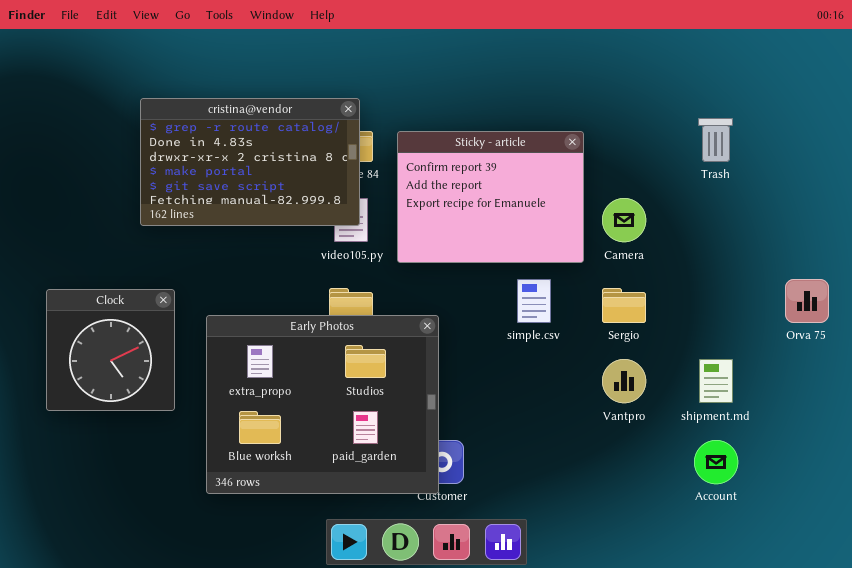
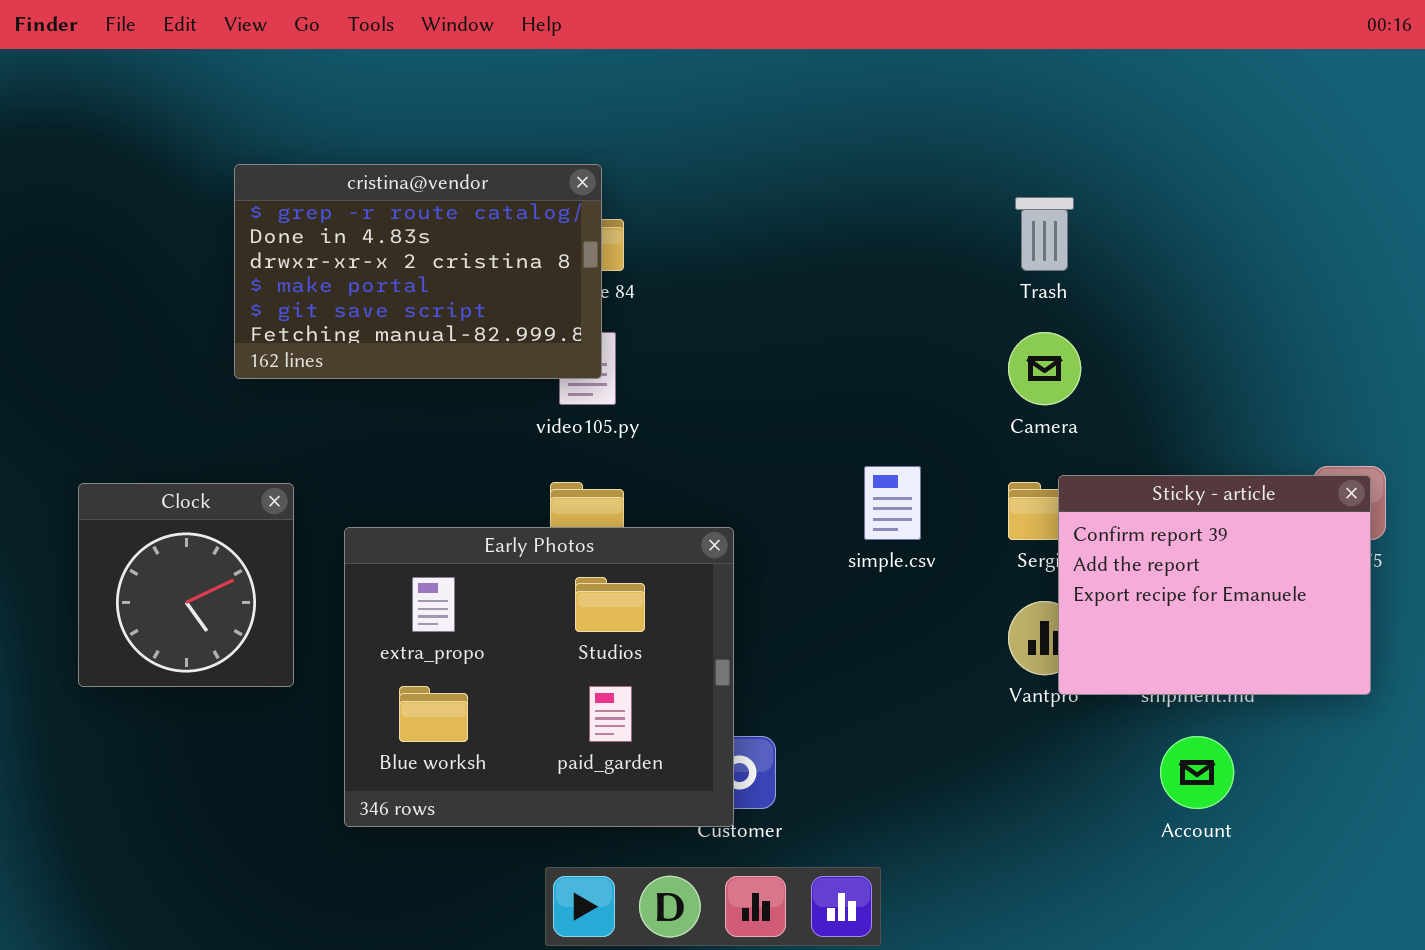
Trash: [698,118,733,162] -> [1015,197,1074,271], moved
Sticky - article: [397,131,584,263] -> [1058,475,1371,695], moved

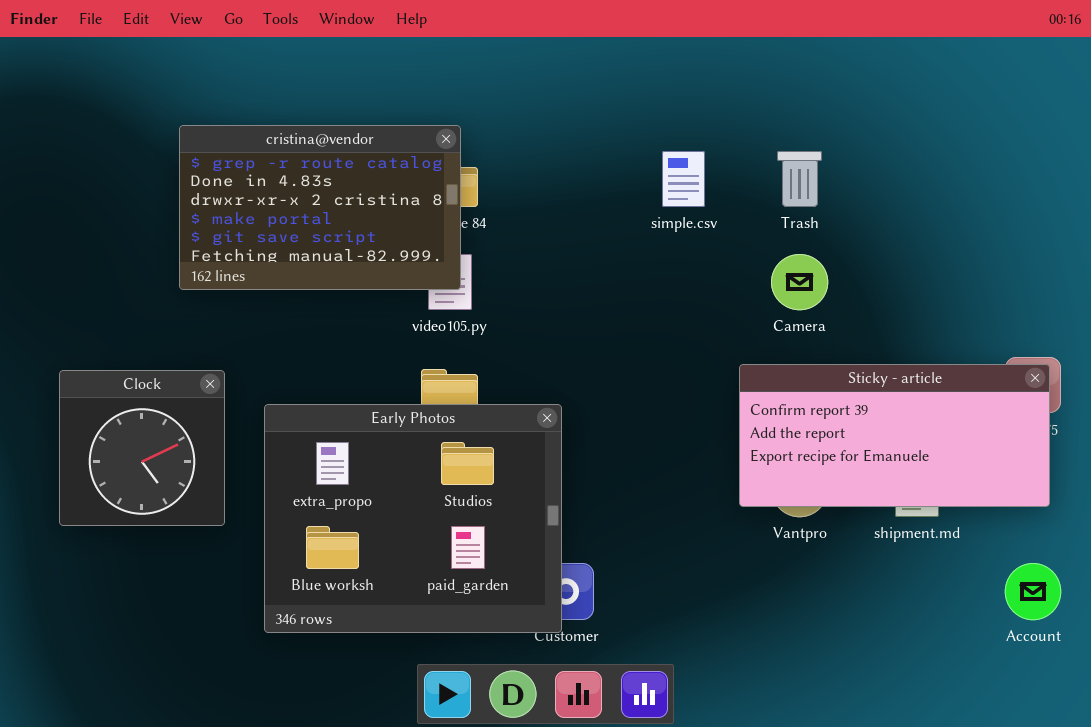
simple.csv: [864,466,921,540] -> [662,151,705,207], moved
Sticky - article: [1058,475,1371,695] -> [739,364,1050,507], resized
Account: [1160,736,1234,809] -> [1005,563,1061,620], moved

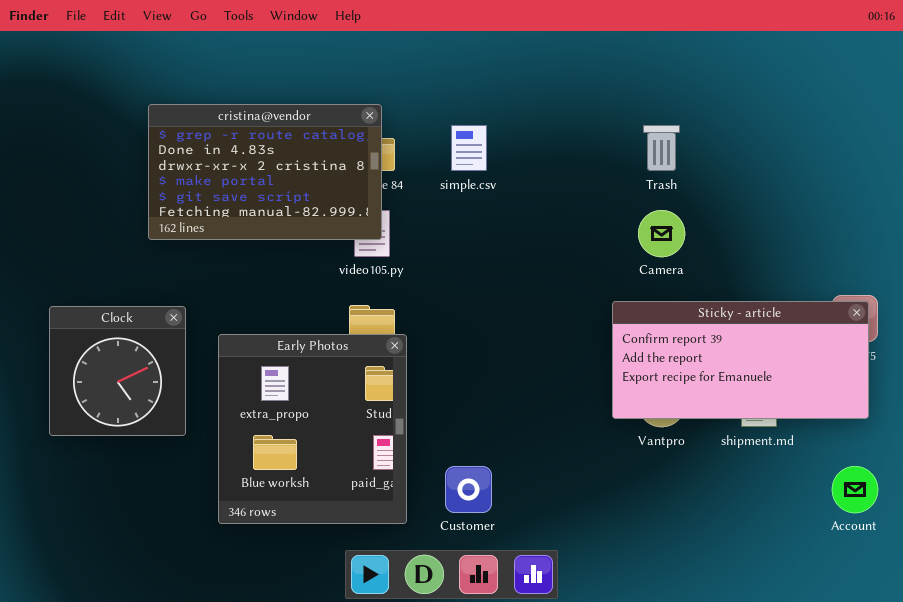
simple.csv: [662,151,705,207] -> [451,125,487,171], moved
Early Photos: [264,404,562,633] -> [218,334,407,524], resized

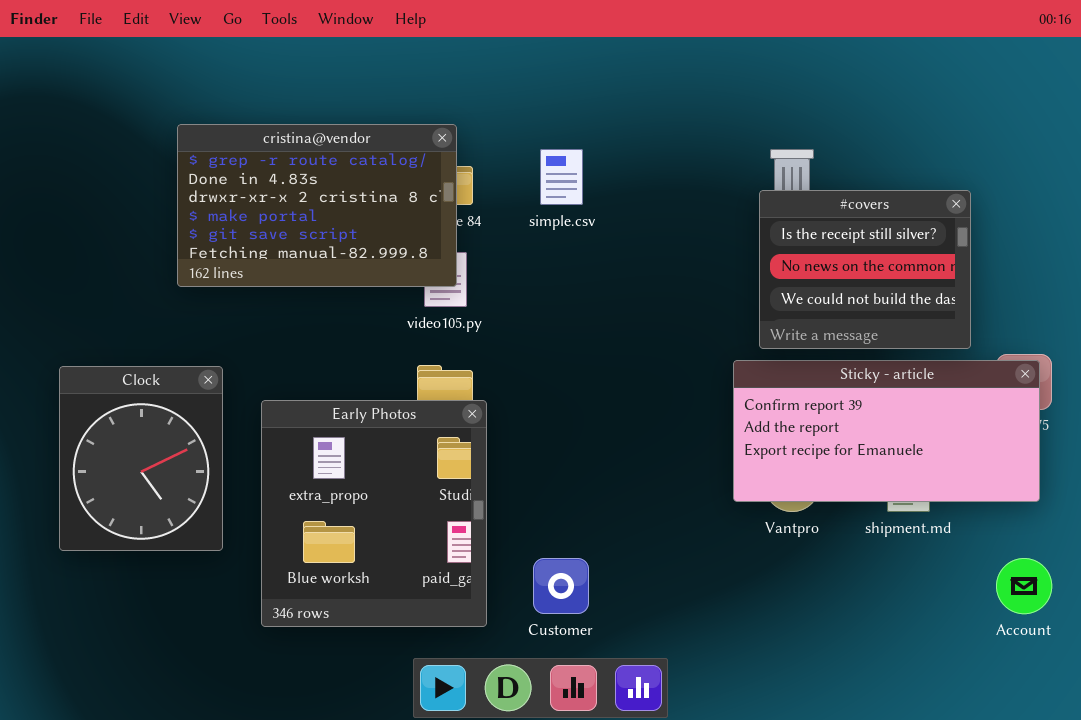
#covers: none -> [759,190,971,349], opened
Clock: [49,306,186,436] -> [59,366,223,551], resized

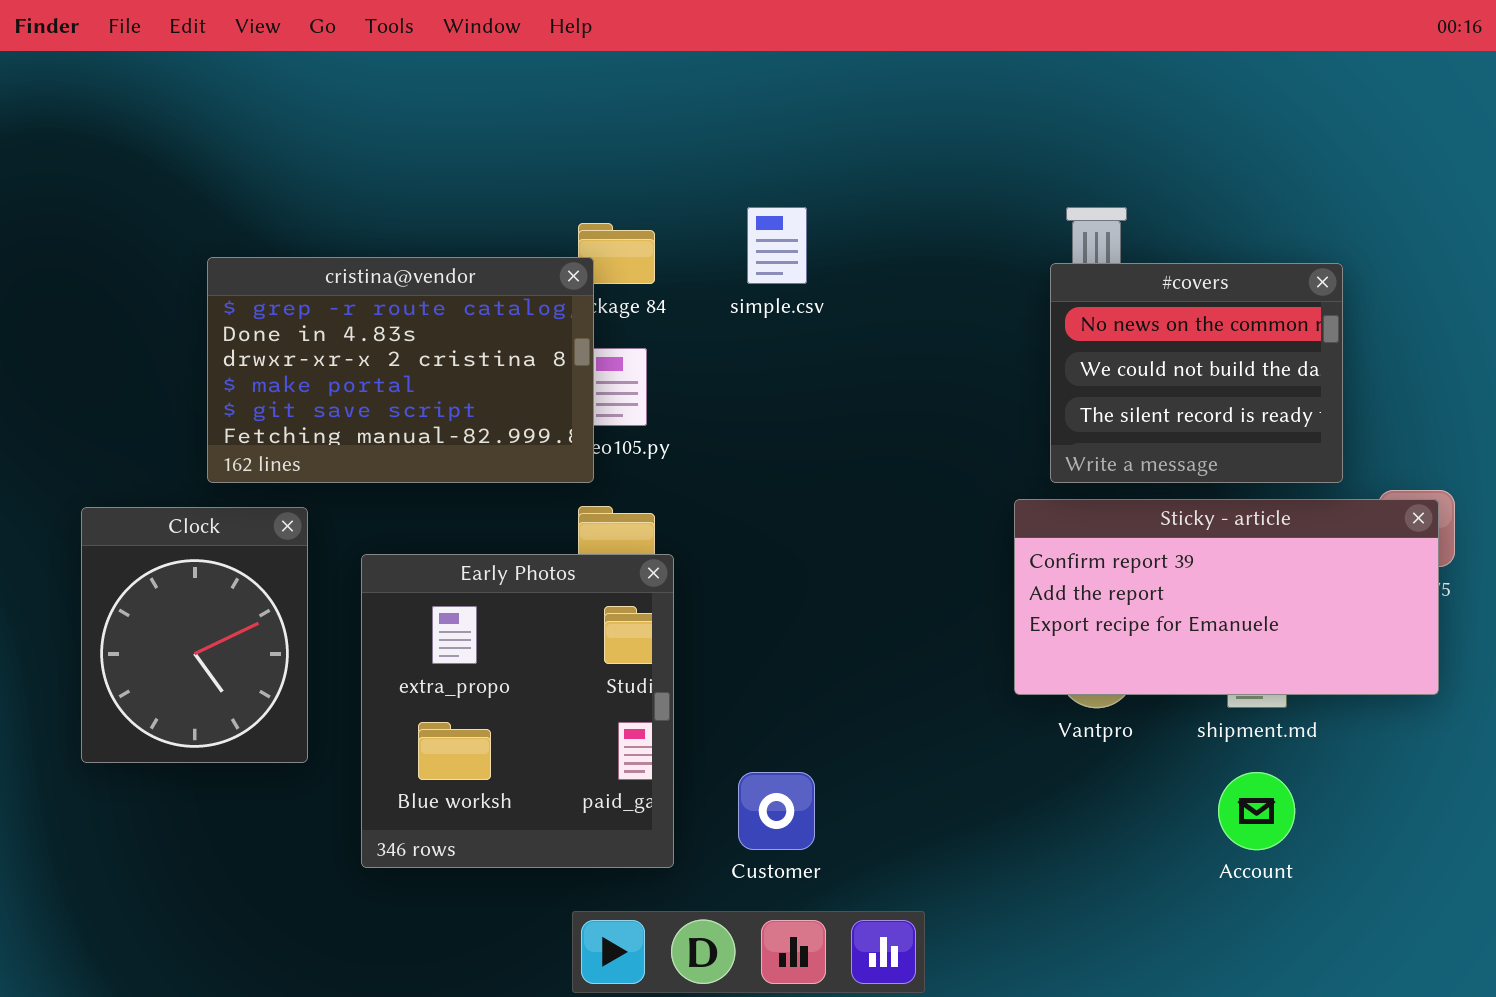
cristina@vendor: [177,124,457,287] -> [207,257,594,483], moved
#covers: [759,190,971,349] -> [1050,263,1343,483], scrolled down 1 row
Account: [996,558,1052,614] -> [1218,772,1295,850], moved

